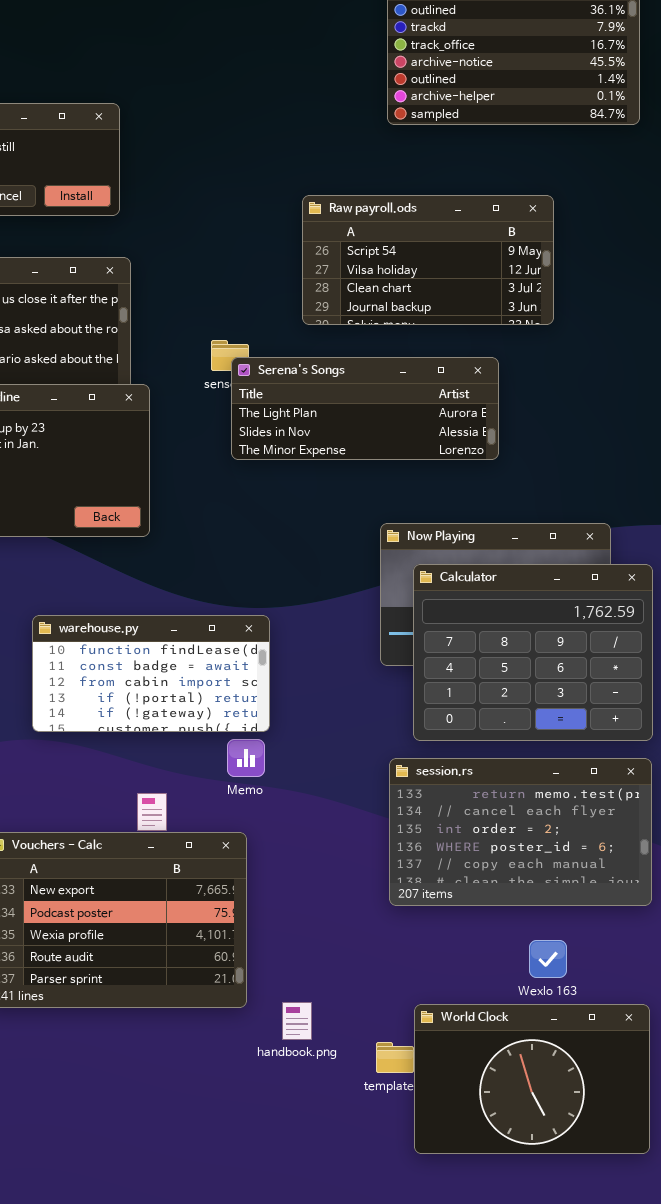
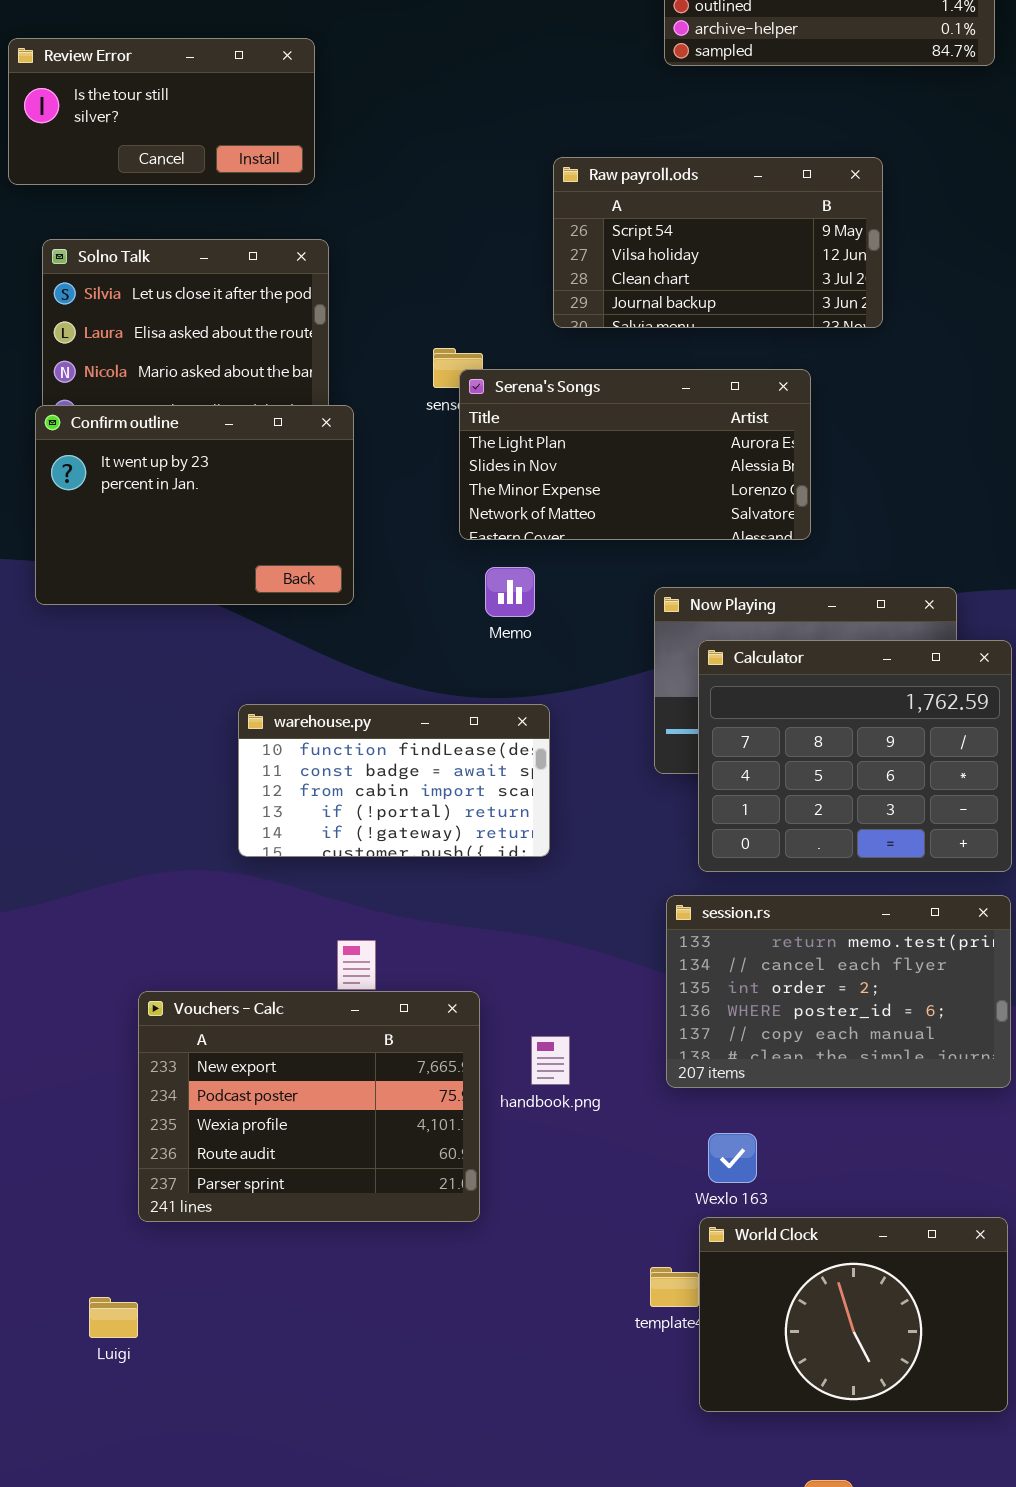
Serena's Songs: [231,357,499,460] -> [459,369,811,540], resized
warehouse.py: [32,615,270,732] -> [238,704,550,857], moved
Memo: [227,739,265,777] -> [485,567,535,617], moved
Wexlo 163: [529,940,567,978] -> [708,1133,757,1183], moved
handbook.png: [282,1002,312,1040] -> [531,1036,570,1085], moved

